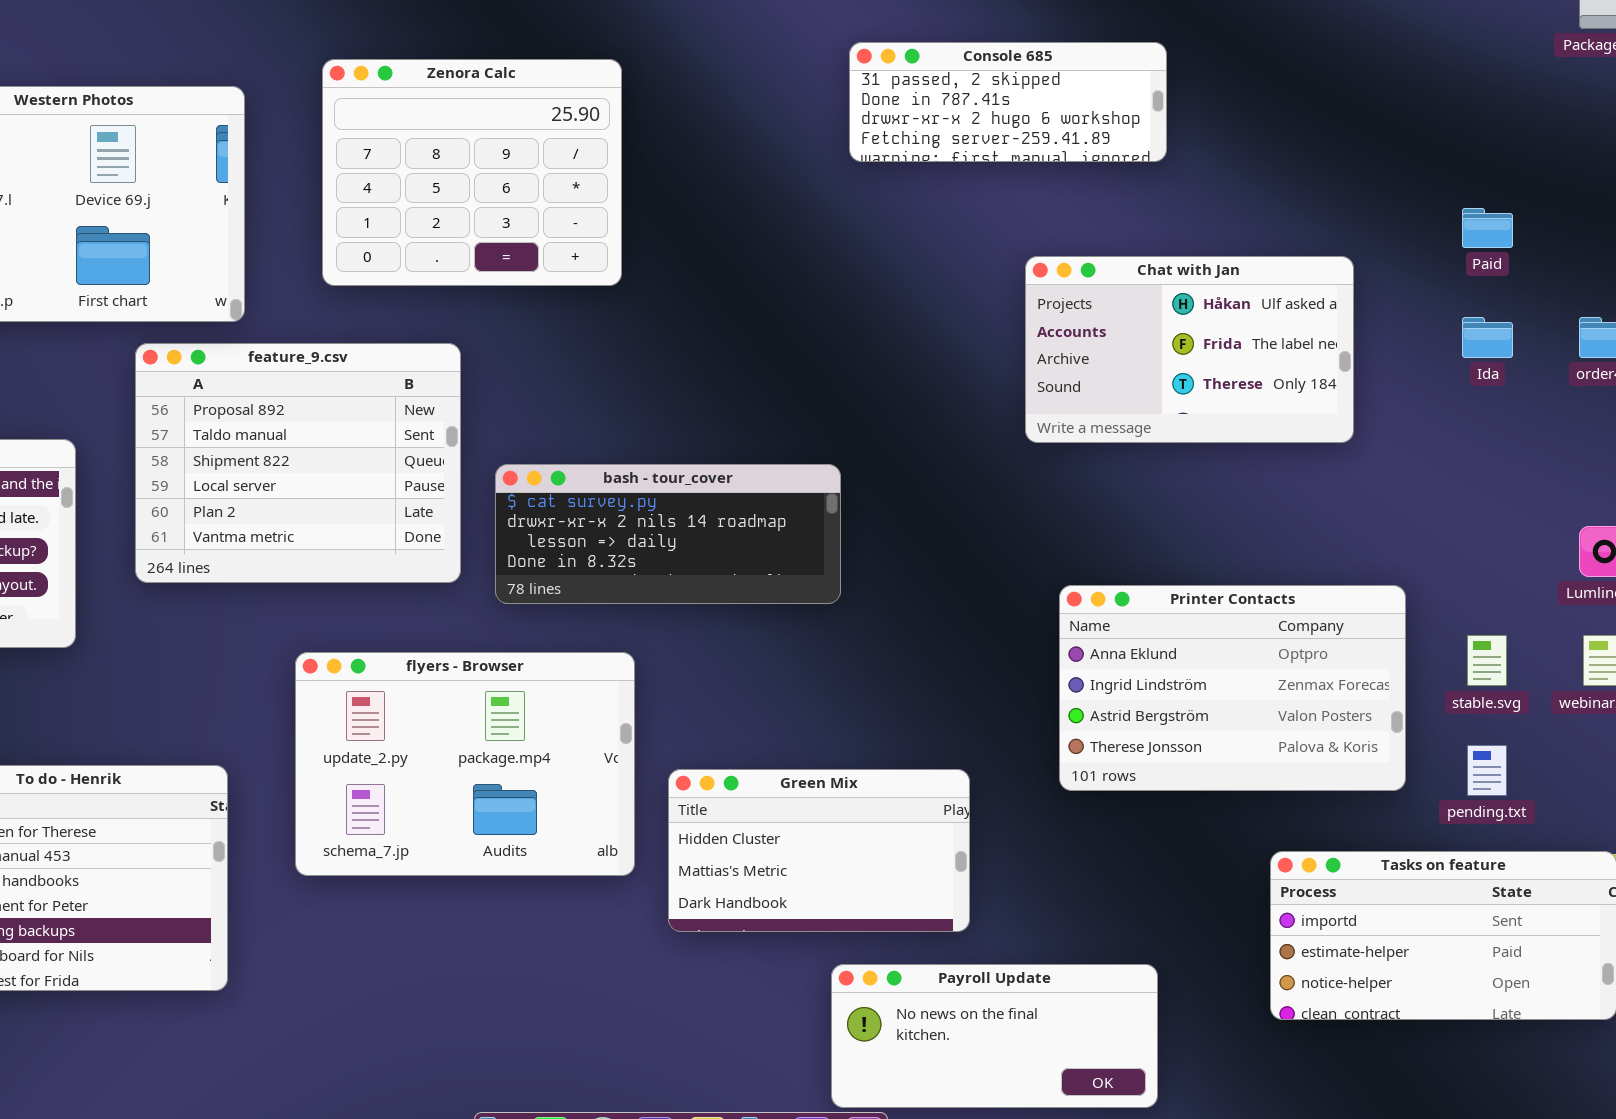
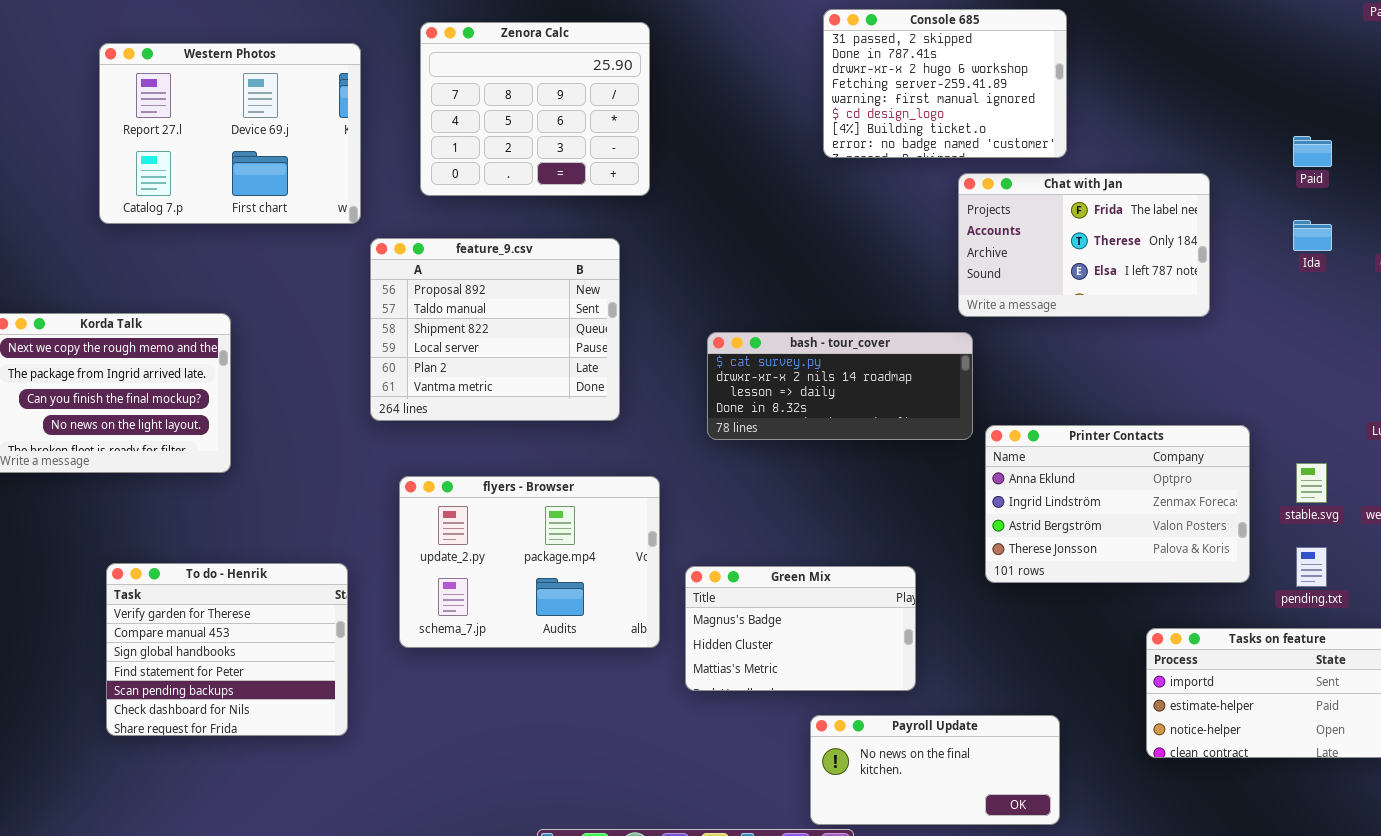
Console 685: [849,42,1167,162] -> [823,9,1067,158], resized
Chat with Jan: [1025,256,1354,443] -> [958,173,1210,317], scrolled down 1 row
feature_9.csv: [135,343,461,583] -> [370,238,620,421], moved
bash - tour_cover: [495,464,841,604] -> [707,332,973,440], moved
Green Mix: [668,769,970,932] -> [685,566,916,691], scrolled up 1 row

